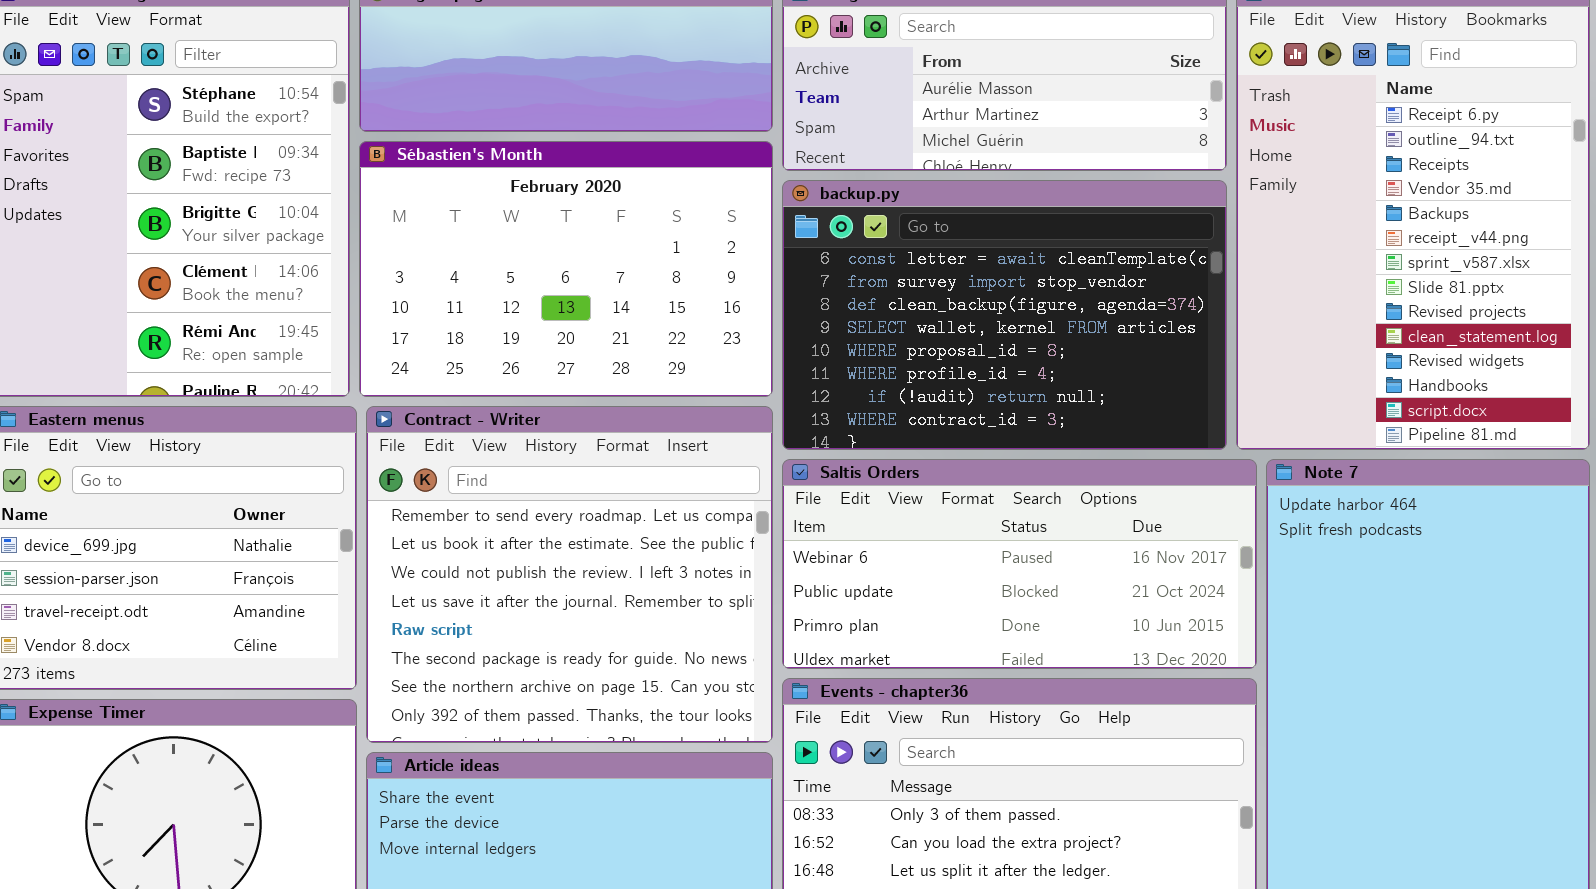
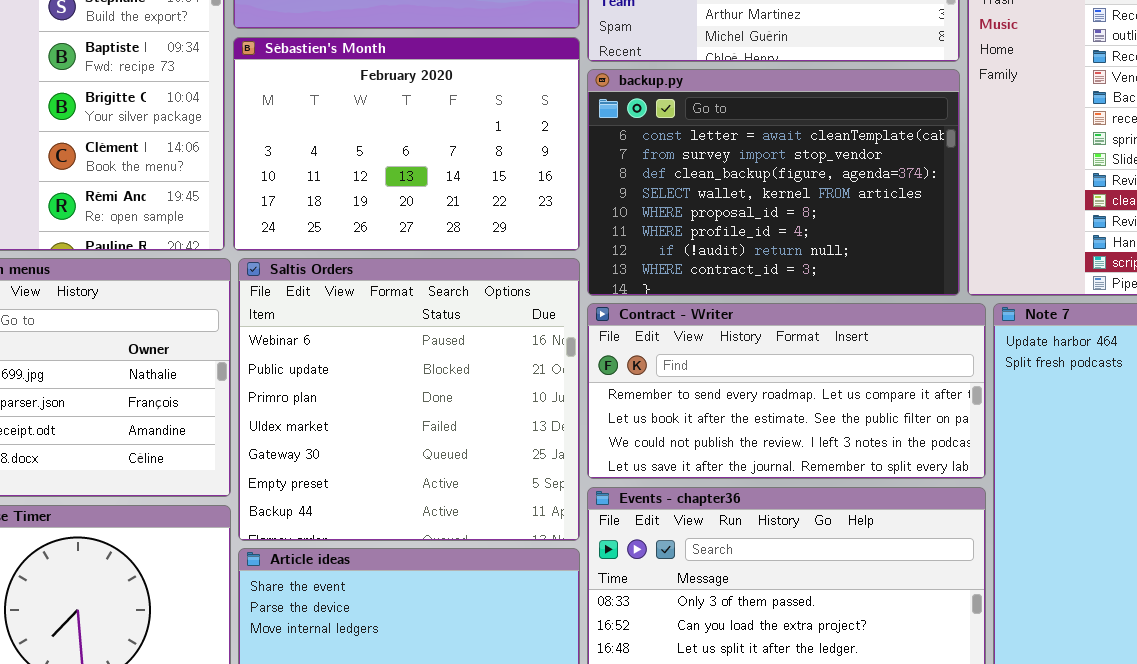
Contract - Writer: [366,406,773,743] -> [587,303,986,479], moved, resized
Saltis Orders: [782,459,1257,669] -> [238,258,580,541], moved, resized

